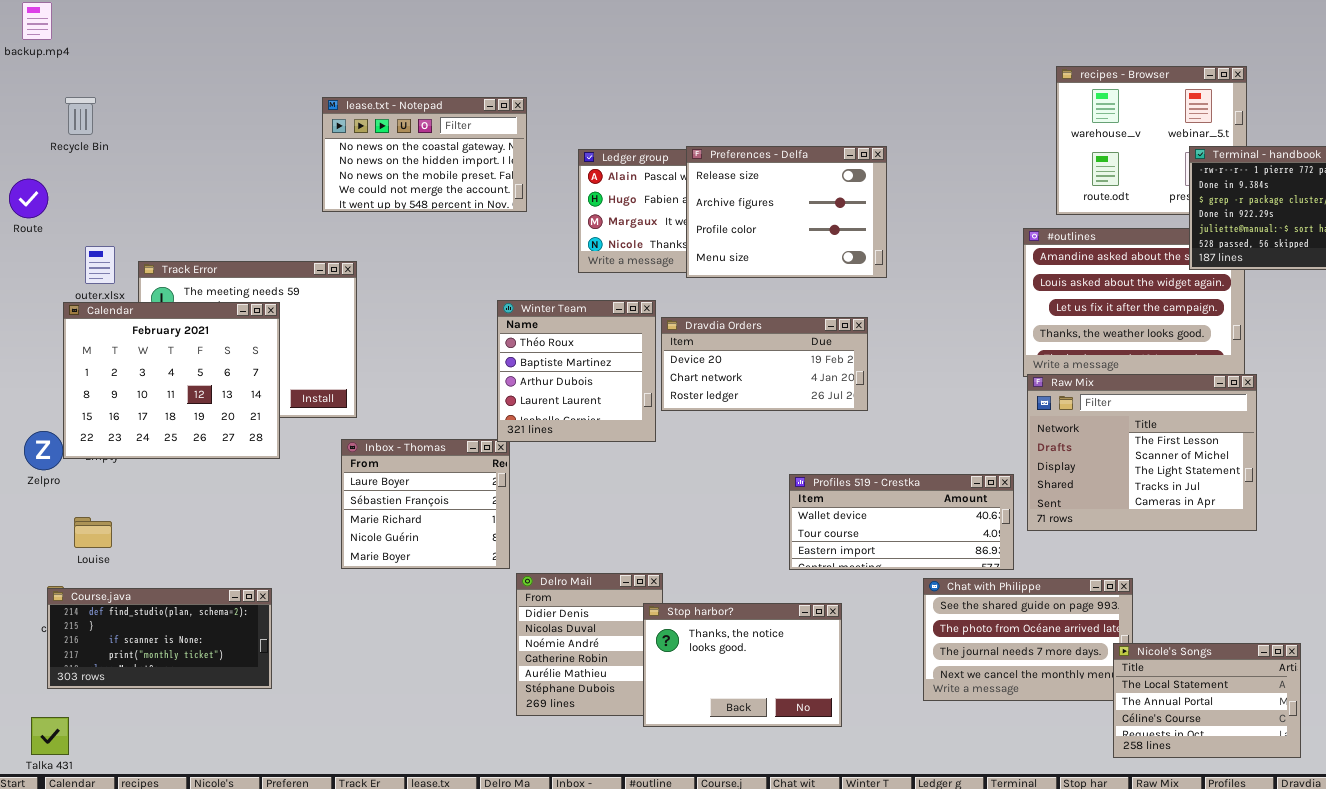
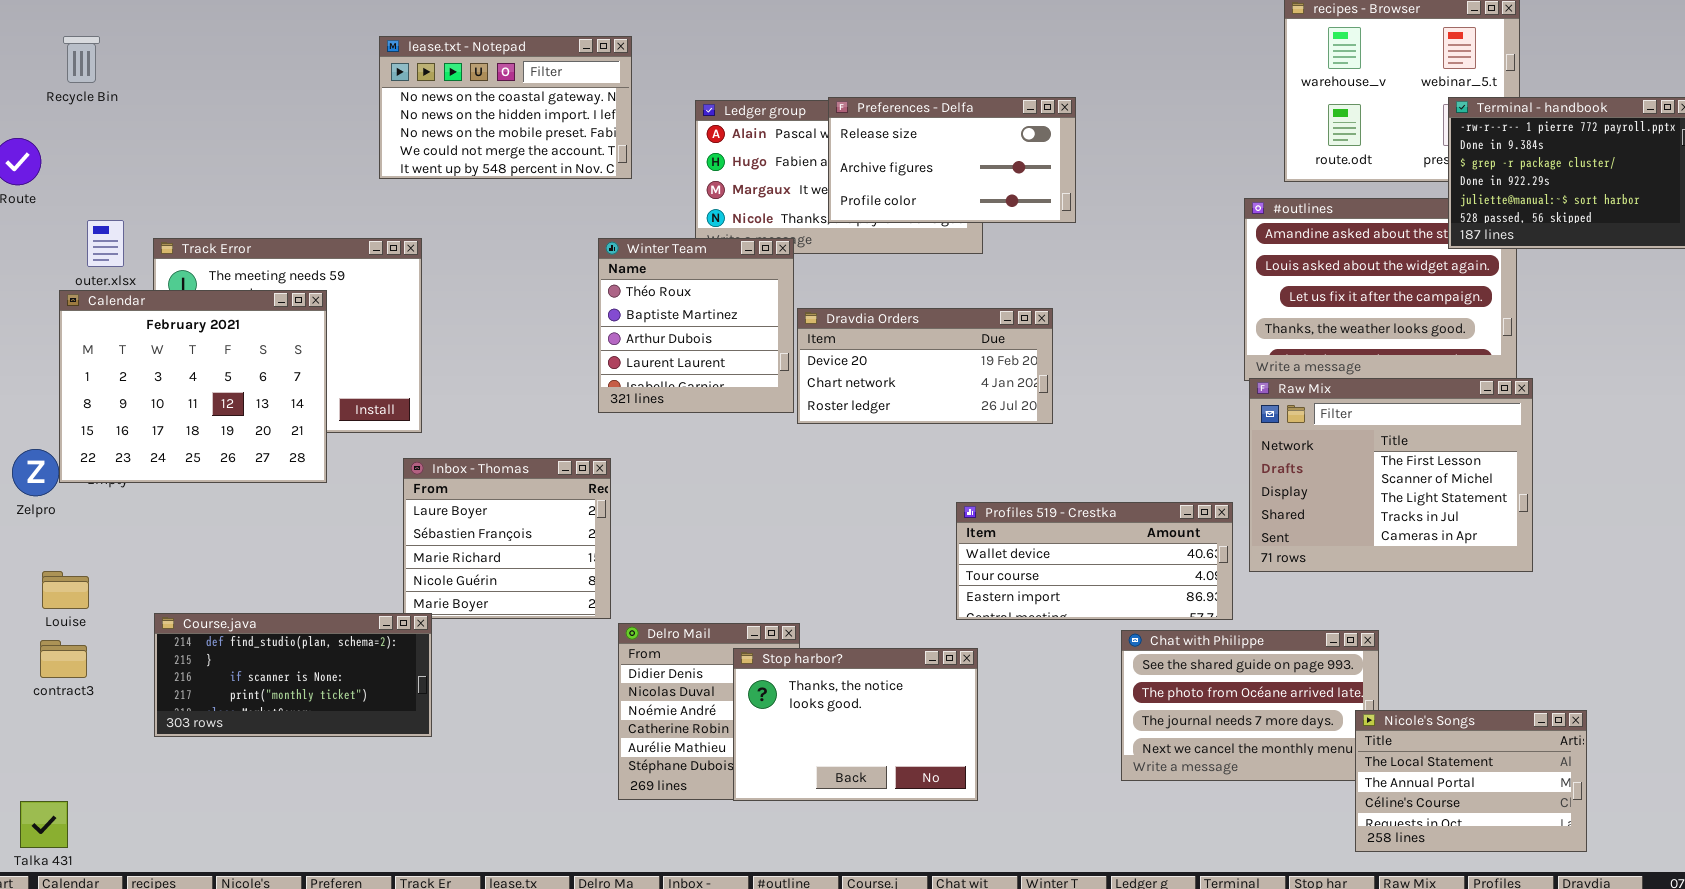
Preferences - Delfa: [686,146,887,278] -> [828,97,1076,223], resized
Winter Team: [497,300,656,442] -> [598,238,794,413], moved
Louise: [74,517,112,548] -> [42,571,89,609], moved
Course.java: [47,588,272,689] -> [154,613,432,737], moved
Stop harbor?: [643,603,842,727] -> [733,648,978,801], moved

